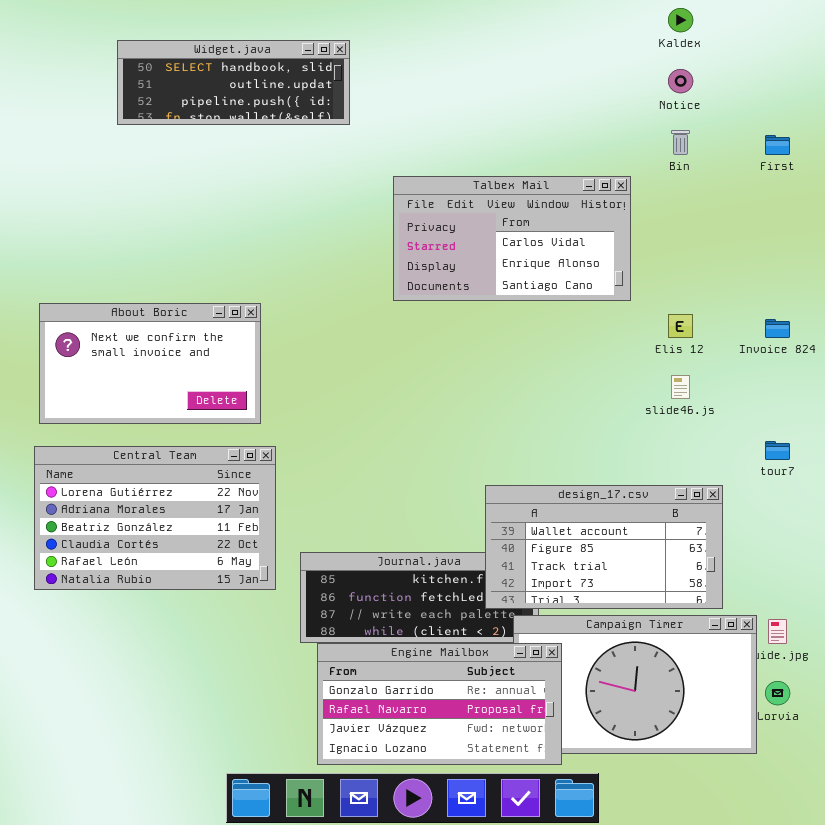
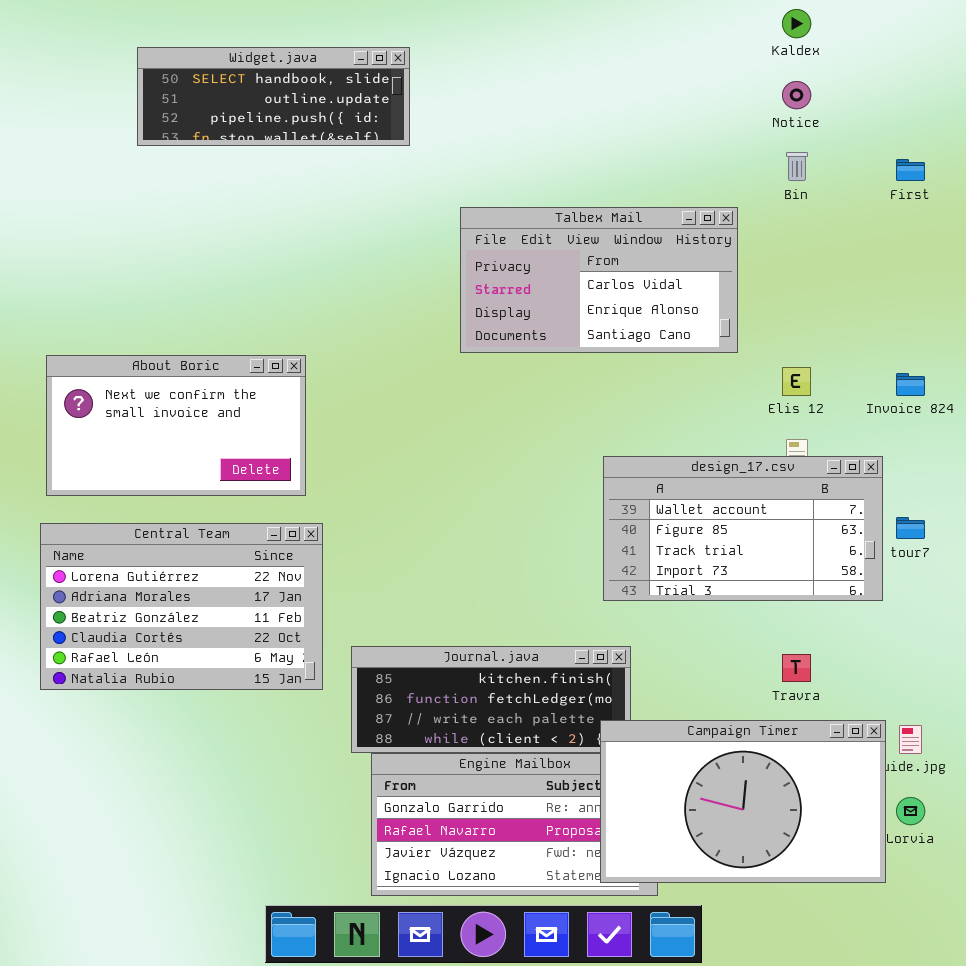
design_17.csv: [485,485,723,609] -> [603,456,883,601], moved
Campaign Timer: [513,615,757,754] -> [600,720,886,883], raised

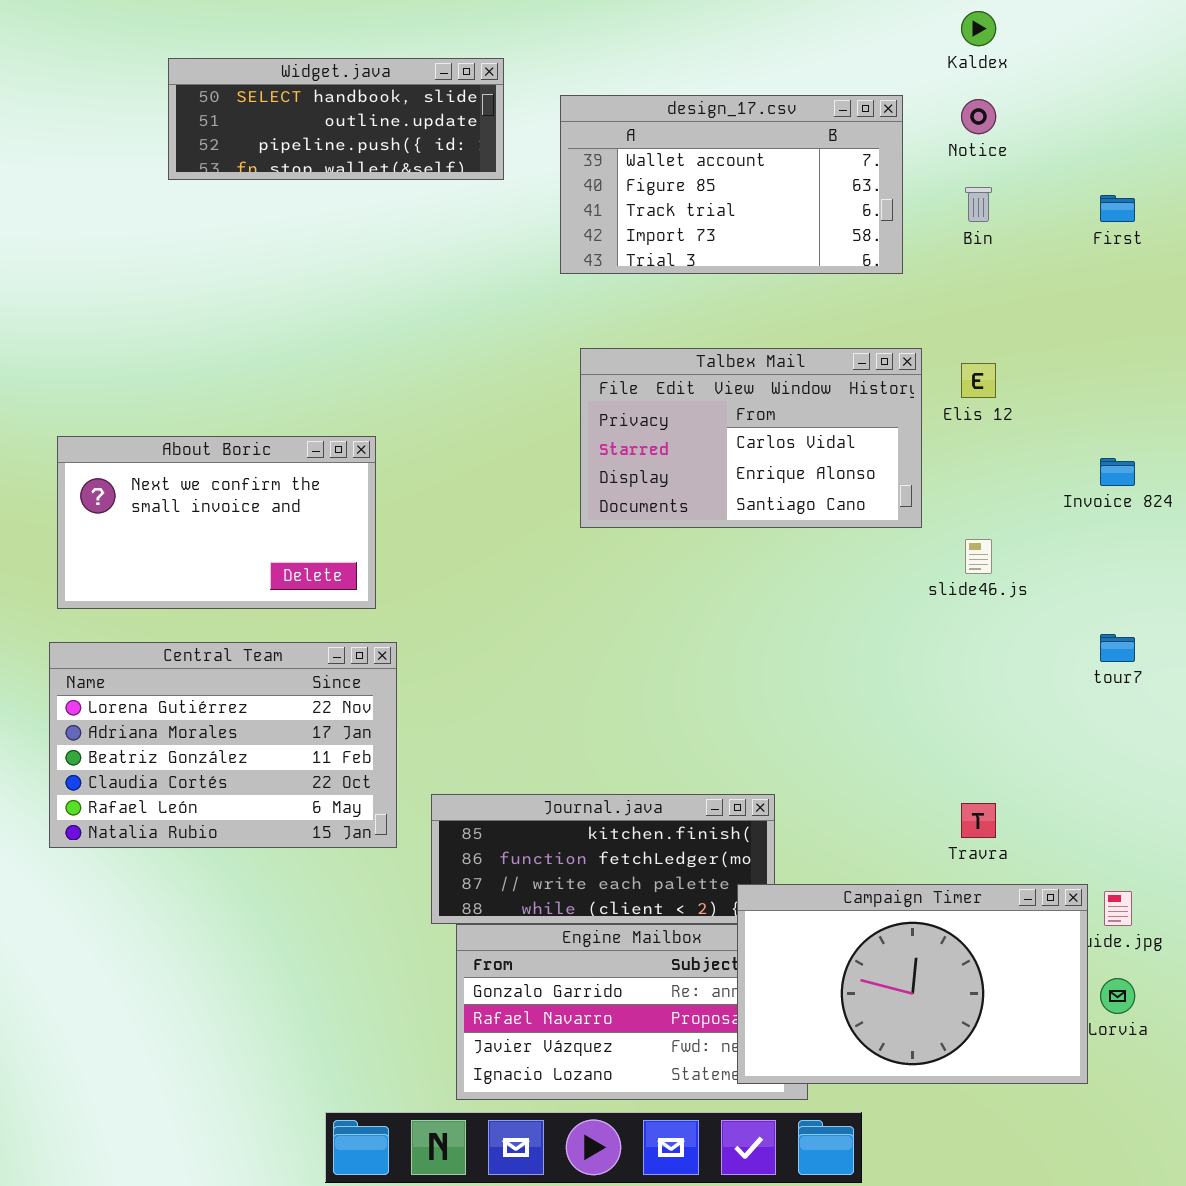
Talbex Mail: [460,207,738,353] -> [580,348,922,528], moved
Elis 12: [782,367,811,396] -> [961,363,996,398], moved
design_17.csv: [603,456,883,601] -> [560,95,903,274], moved

